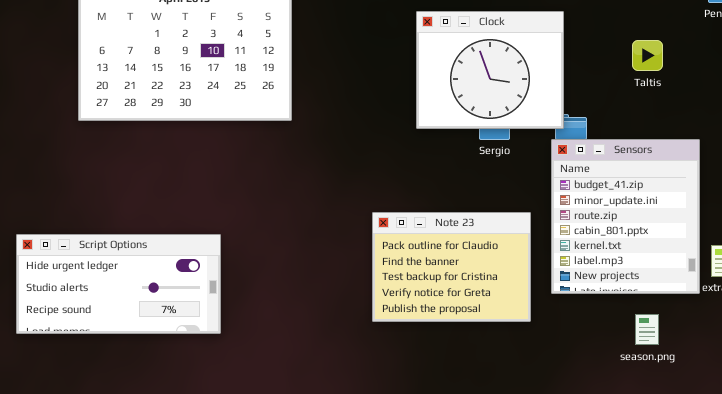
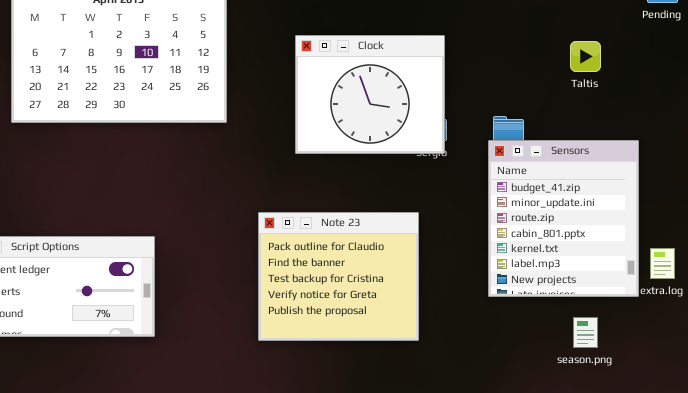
Clock: [416,11,564,129] -> [295,35,445,154], moved
Note 23: [372,212,531,322] -> [258,212,419,341], moved, resized

